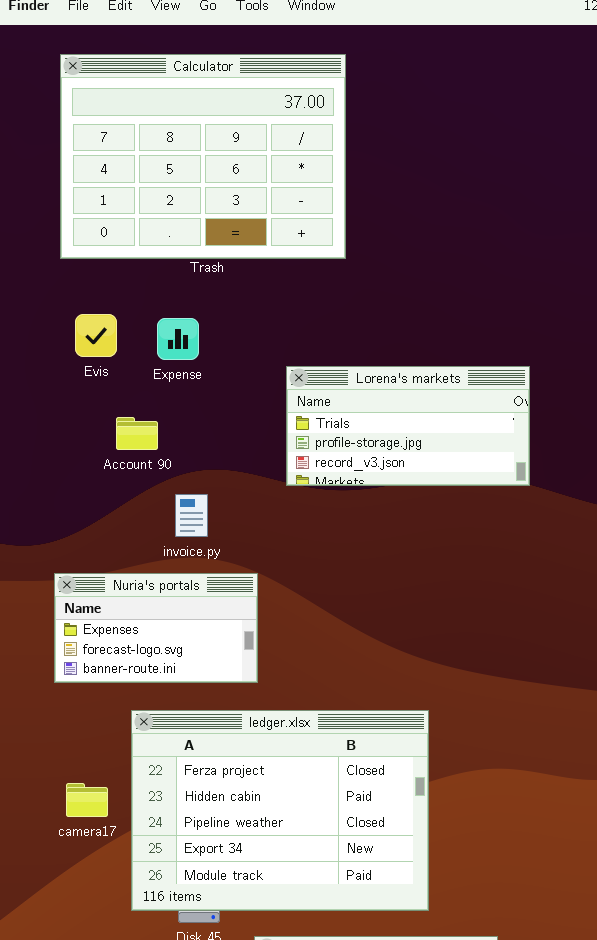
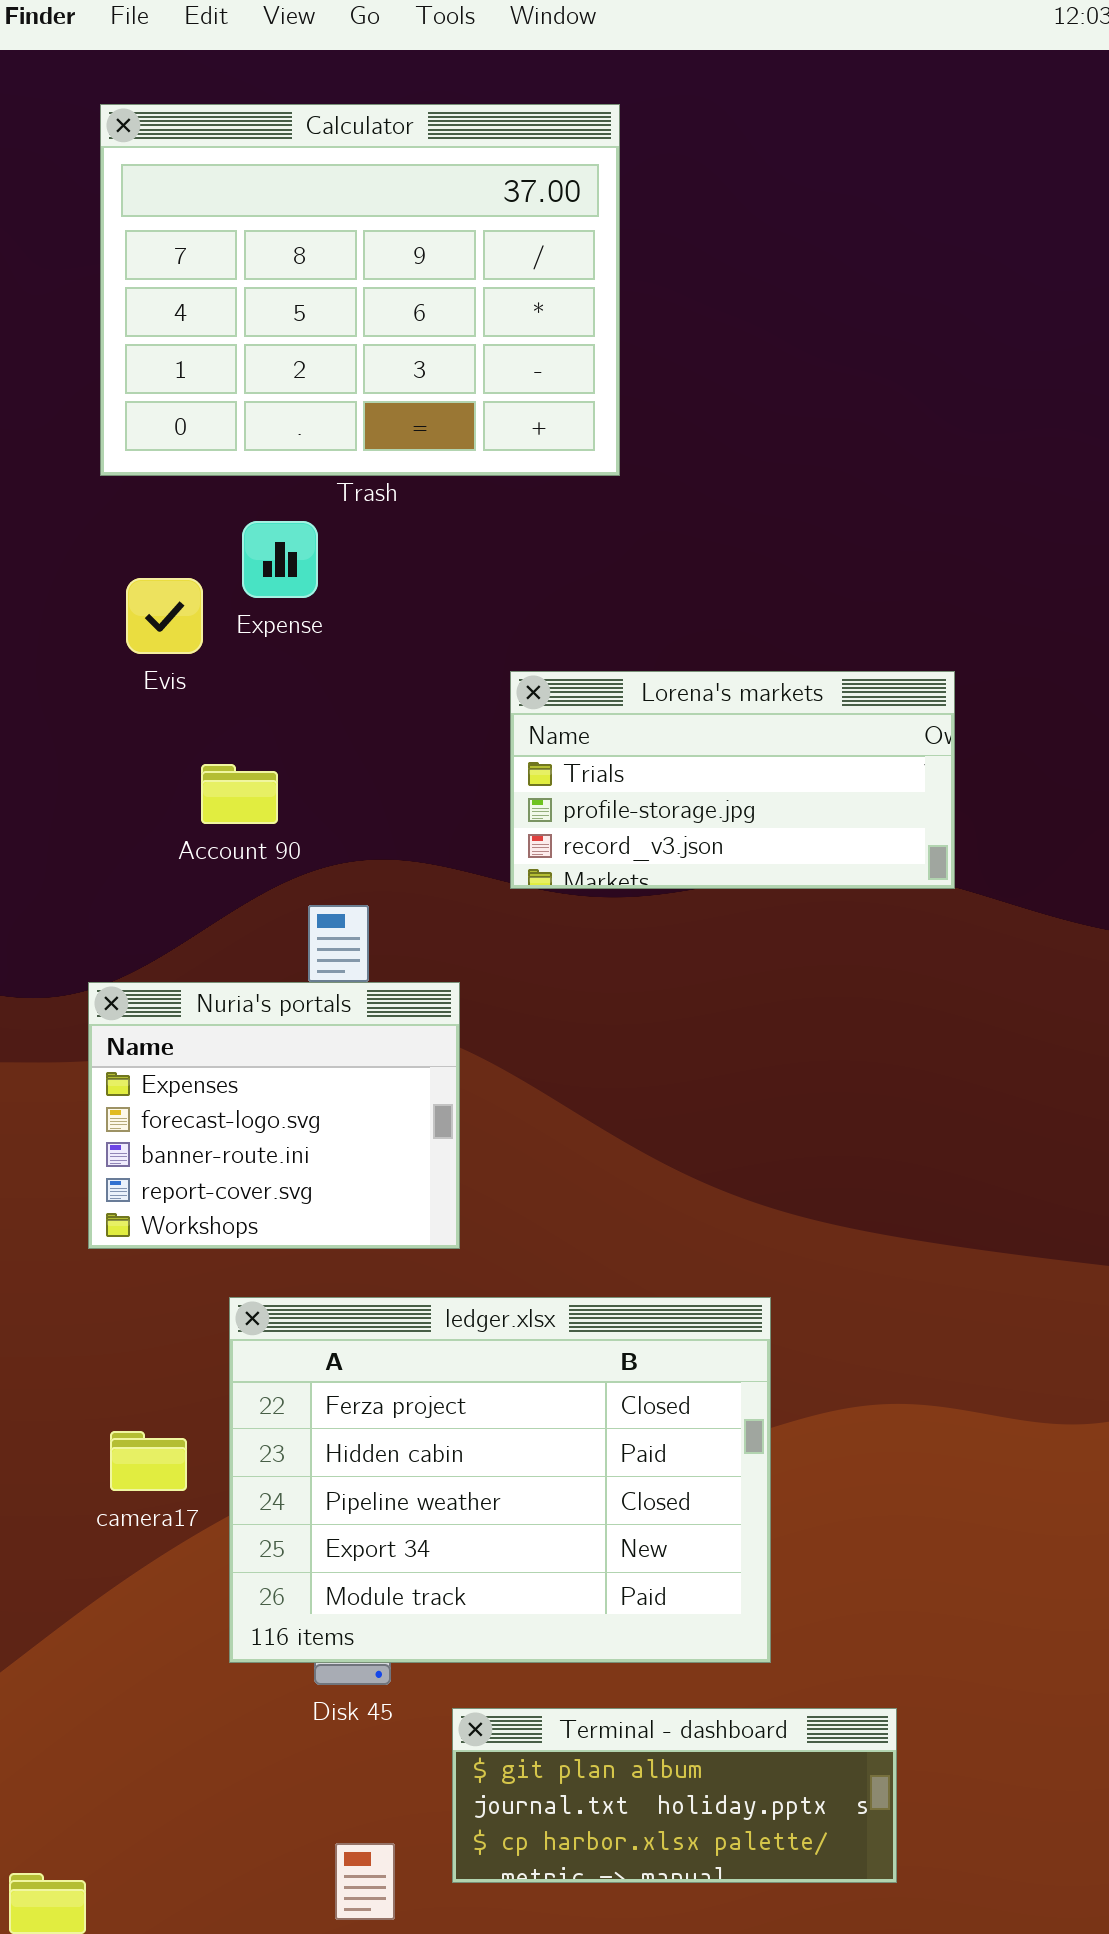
Expense: [157,318,199,360] -> [242,521,318,598], moved
Nuria's portals: [54,573,258,683] -> [88,982,460,1249], resized

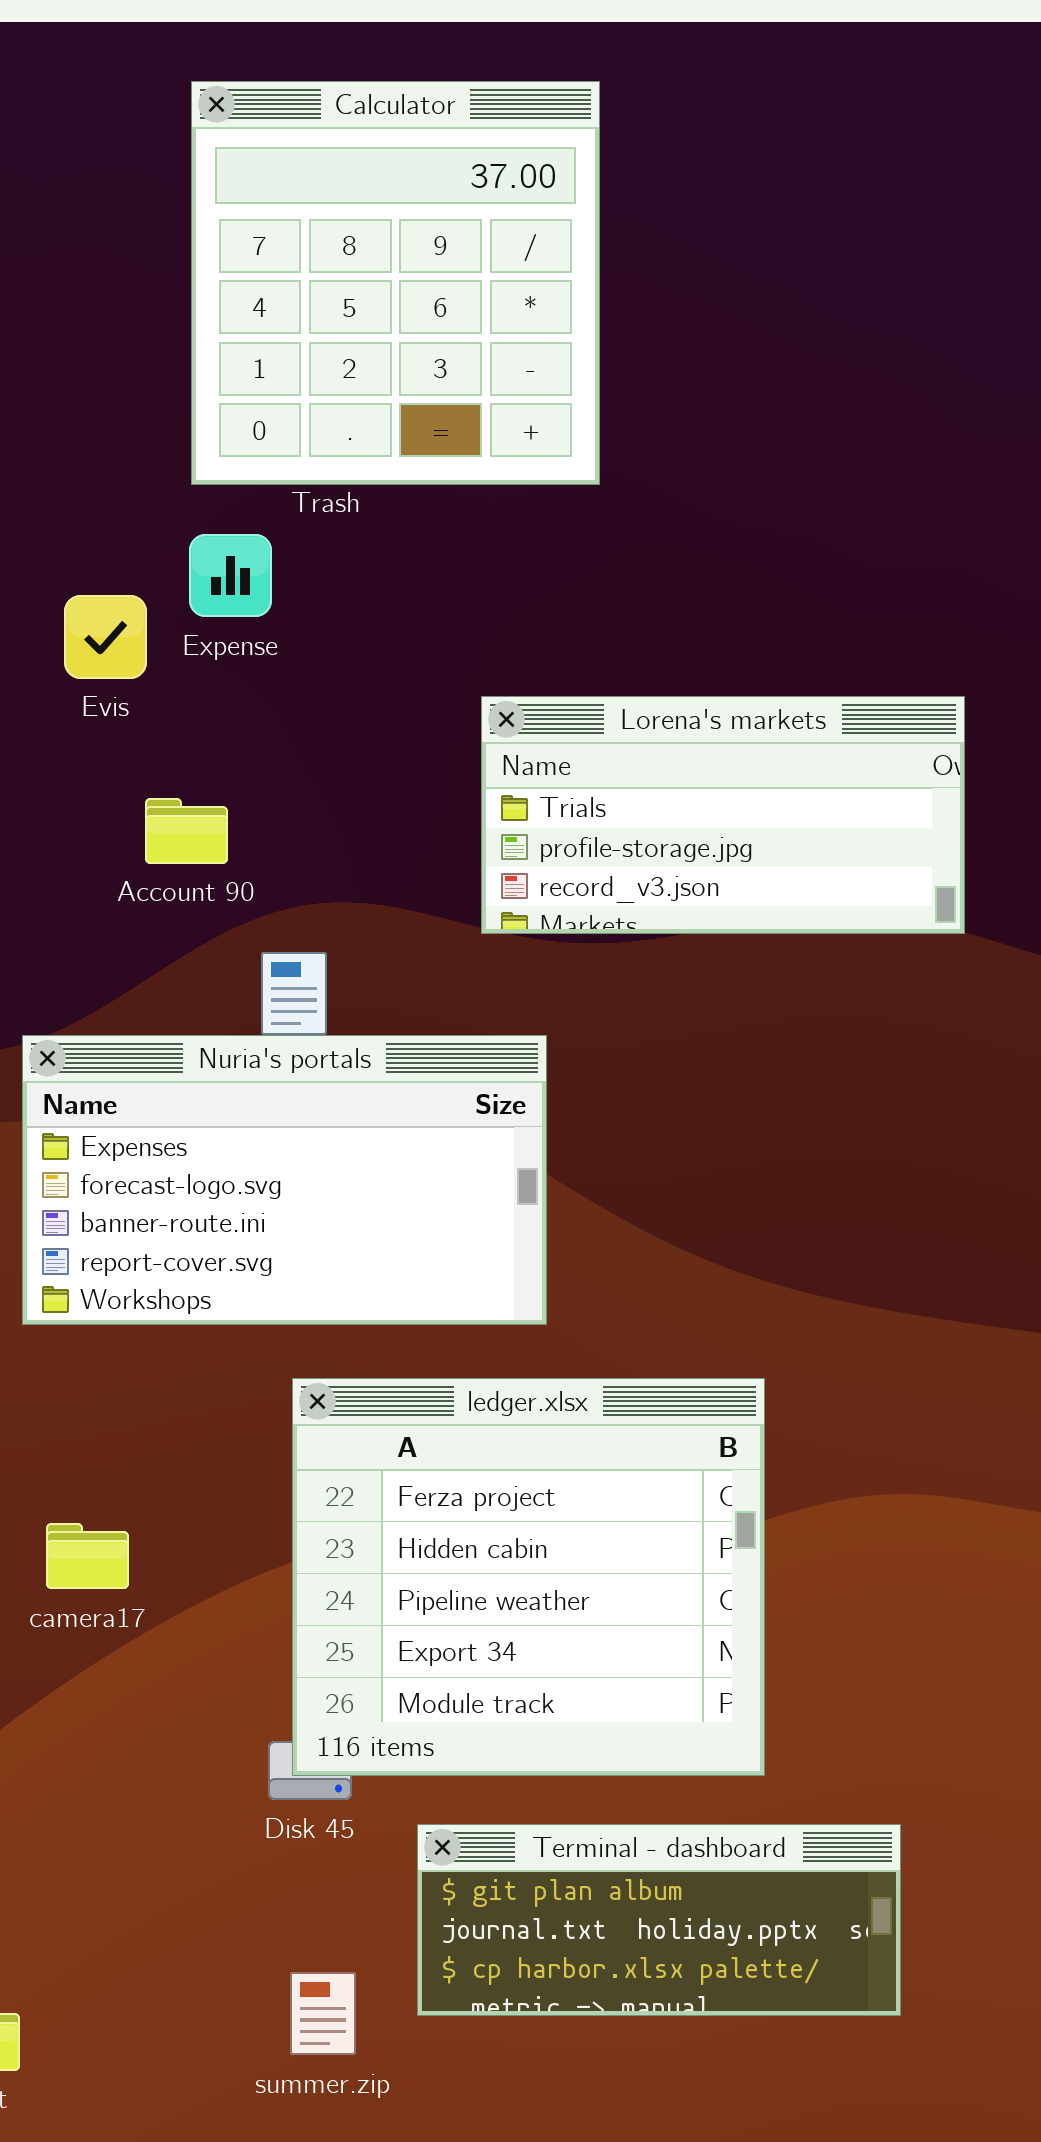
Calculator: [100,104,620,476] -> [191,81,600,485], resized
Nuria's portals: [88,982,460,1249] -> [22,1035,547,1325], resized
ledger.xlsx: [229,1297,771,1663] -> [292,1378,765,1776], resized

